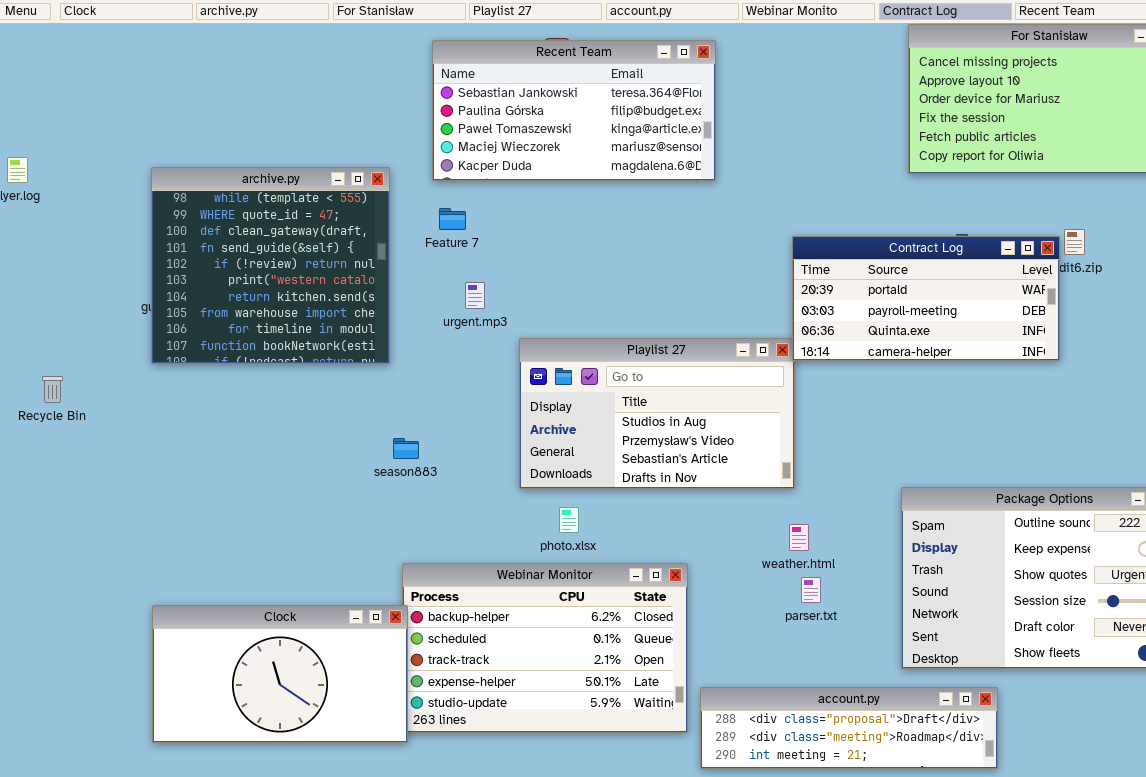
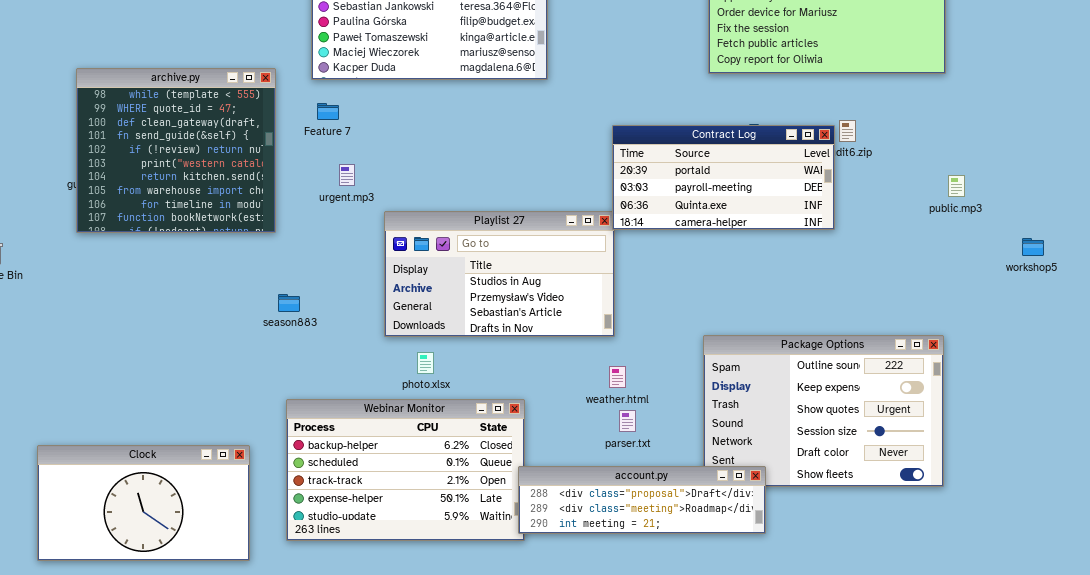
Clock: [152,605,408,743] -> [37,445,250,561], moved
account.py: [700,687,998,769] -> [518,466,766,534], moved

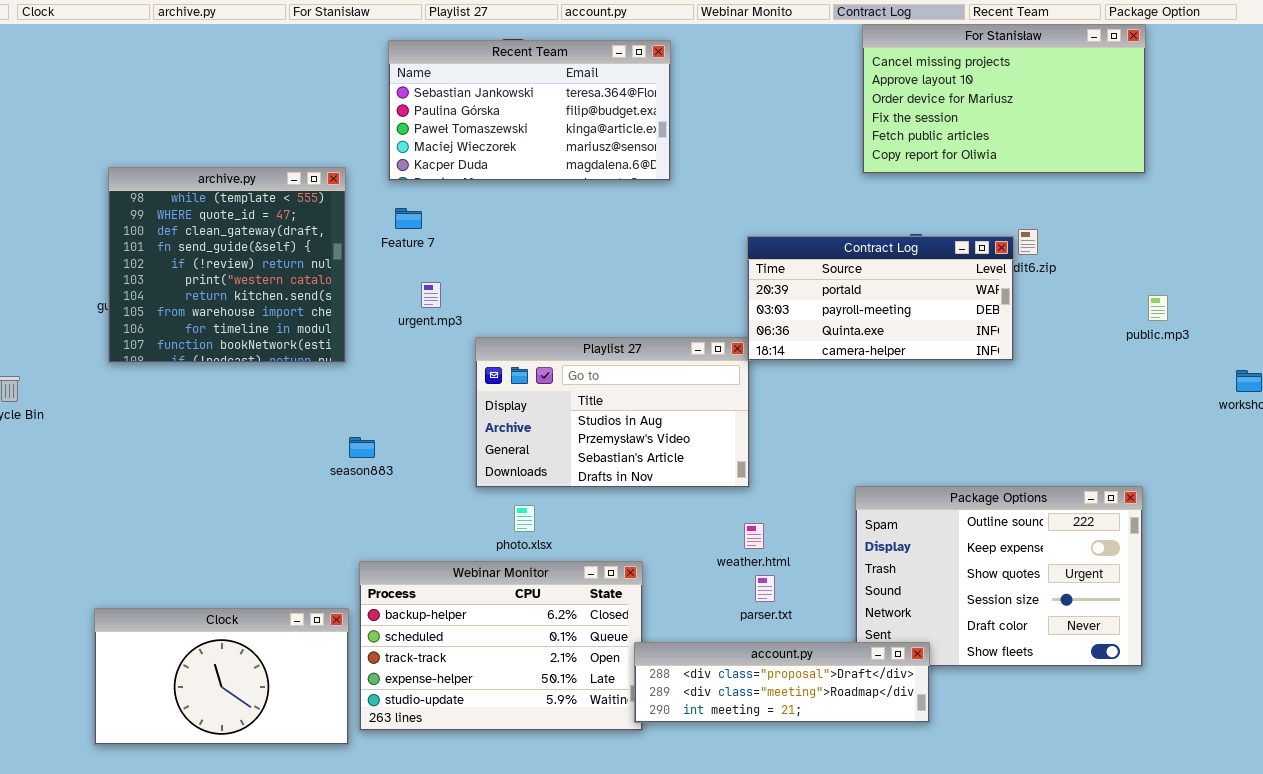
Clock: [37,445,250,561] -> [94,608,349,745], moved

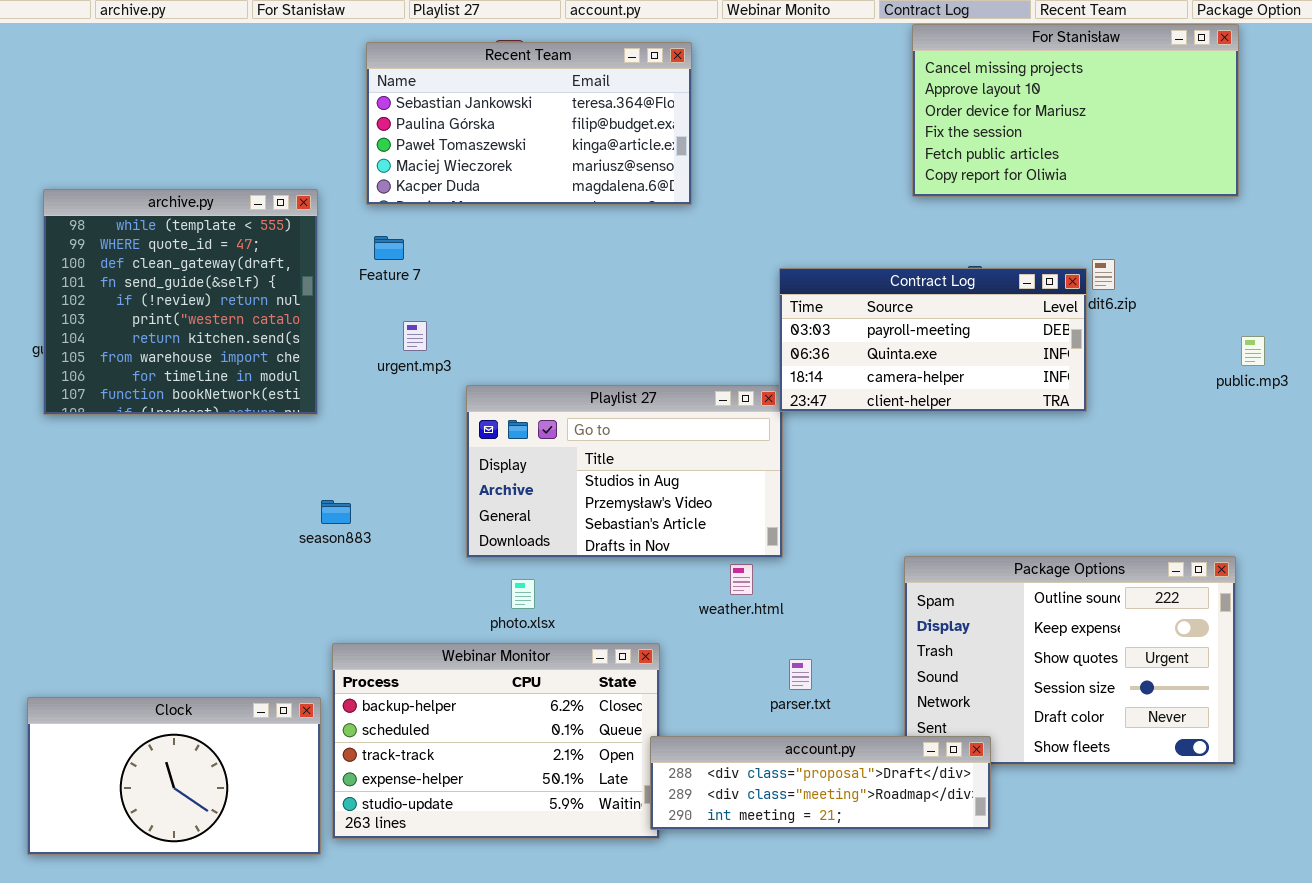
Contract Log: [747,236,1014,361] -> [779,268,1087,412], scrolled down 1 row
weather.html: [744,523,764,549] -> [730,564,753,595], moved

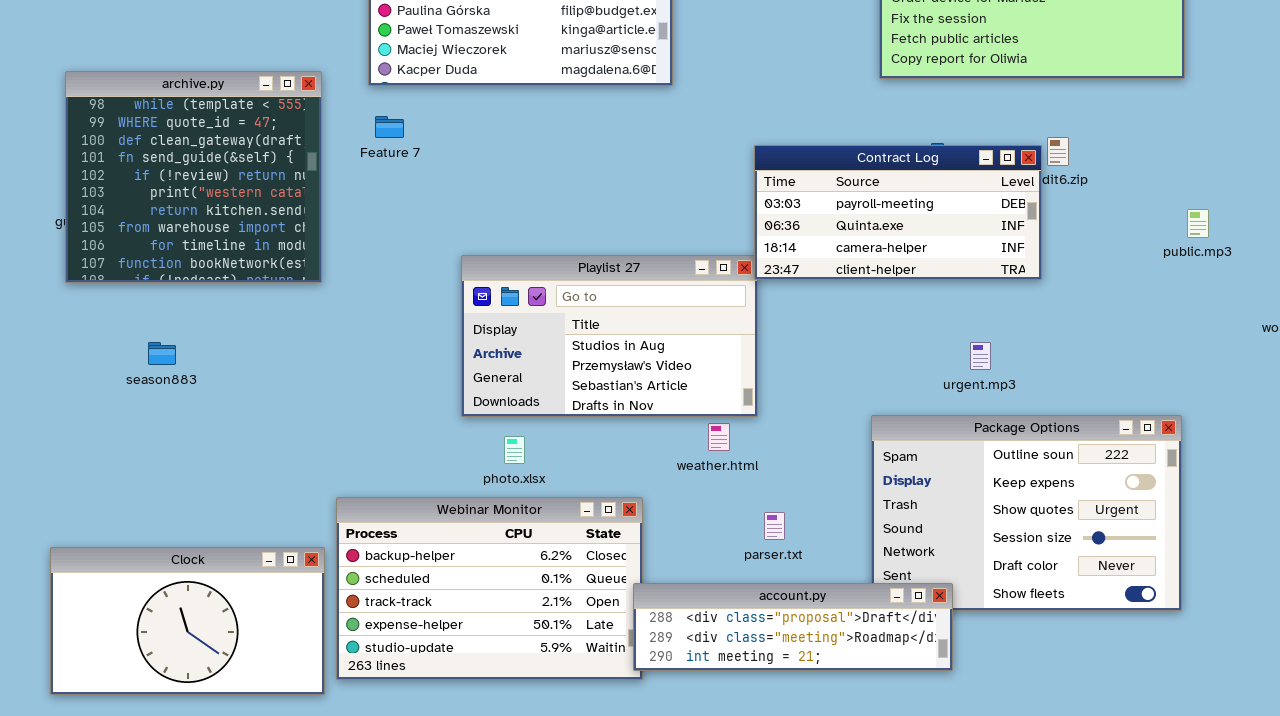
urgent.mp3: [403,321,427,351] -> [970,342,991,370], moved
season883: [321,500,351,524] -> [148,342,176,365], moved

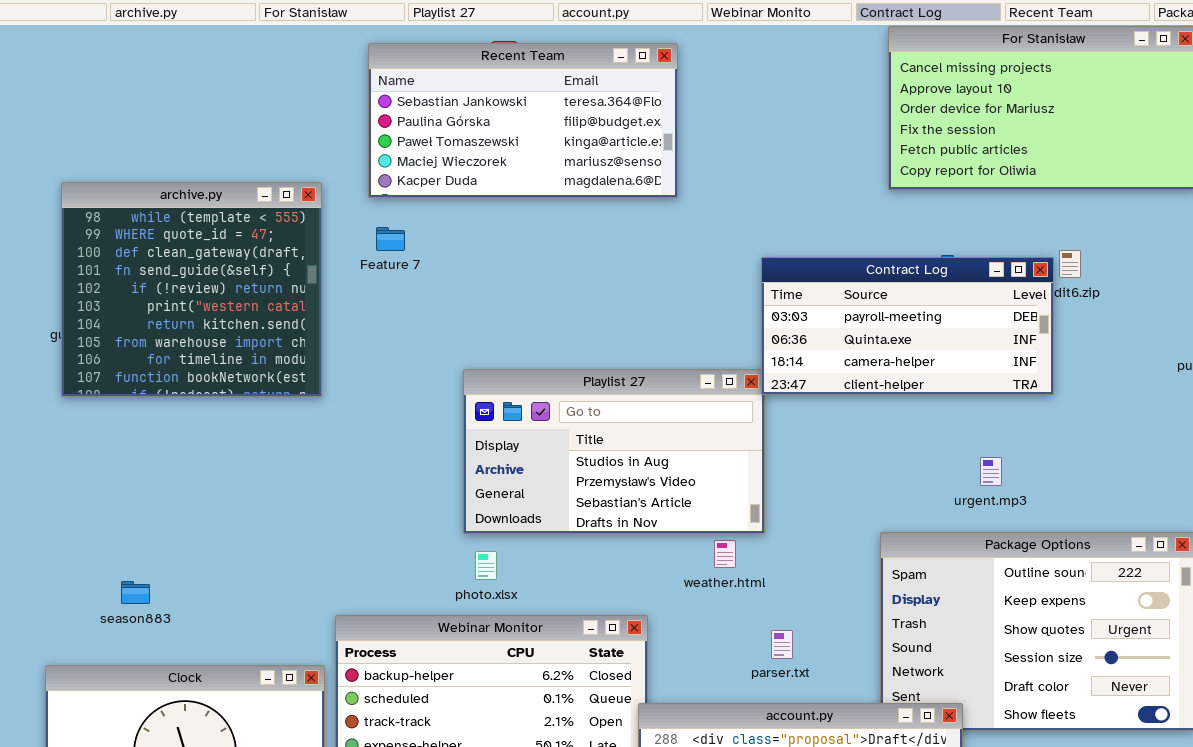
season883: [148,342,176,365] -> [121,581,150,604], moved
photo.xlsx: [504,436,525,464] -> [475,551,497,580], moved

